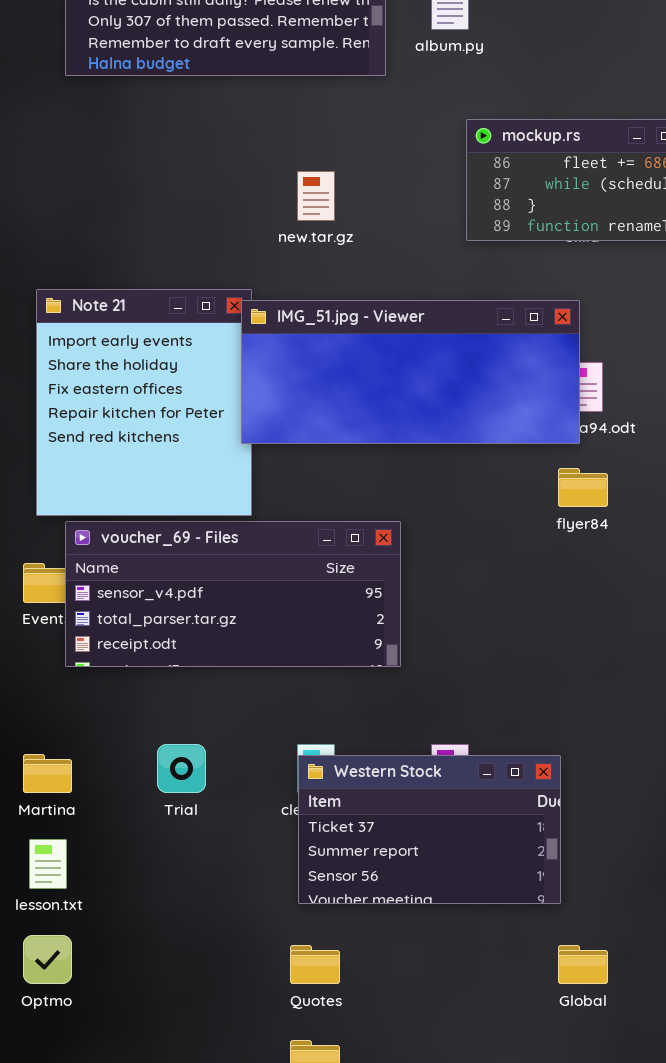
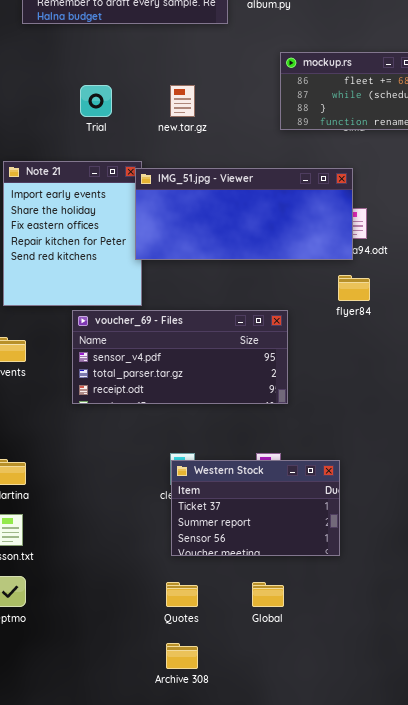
voucher_69 - Files: [65,521,401,667] -> [72,310,288,404], moved
Trial: [157,744,206,793] -> [80,85,112,117], moved
Global: [558,945,608,984] -> [252,582,284,607], moved

